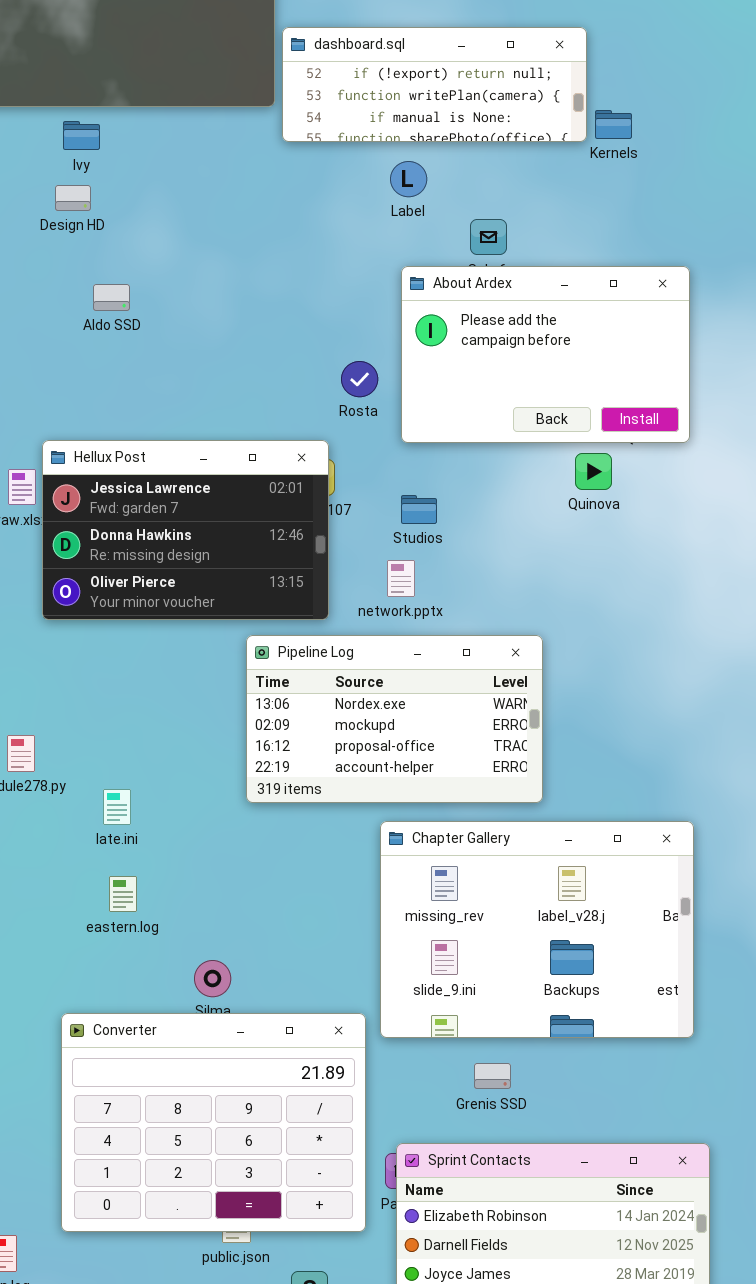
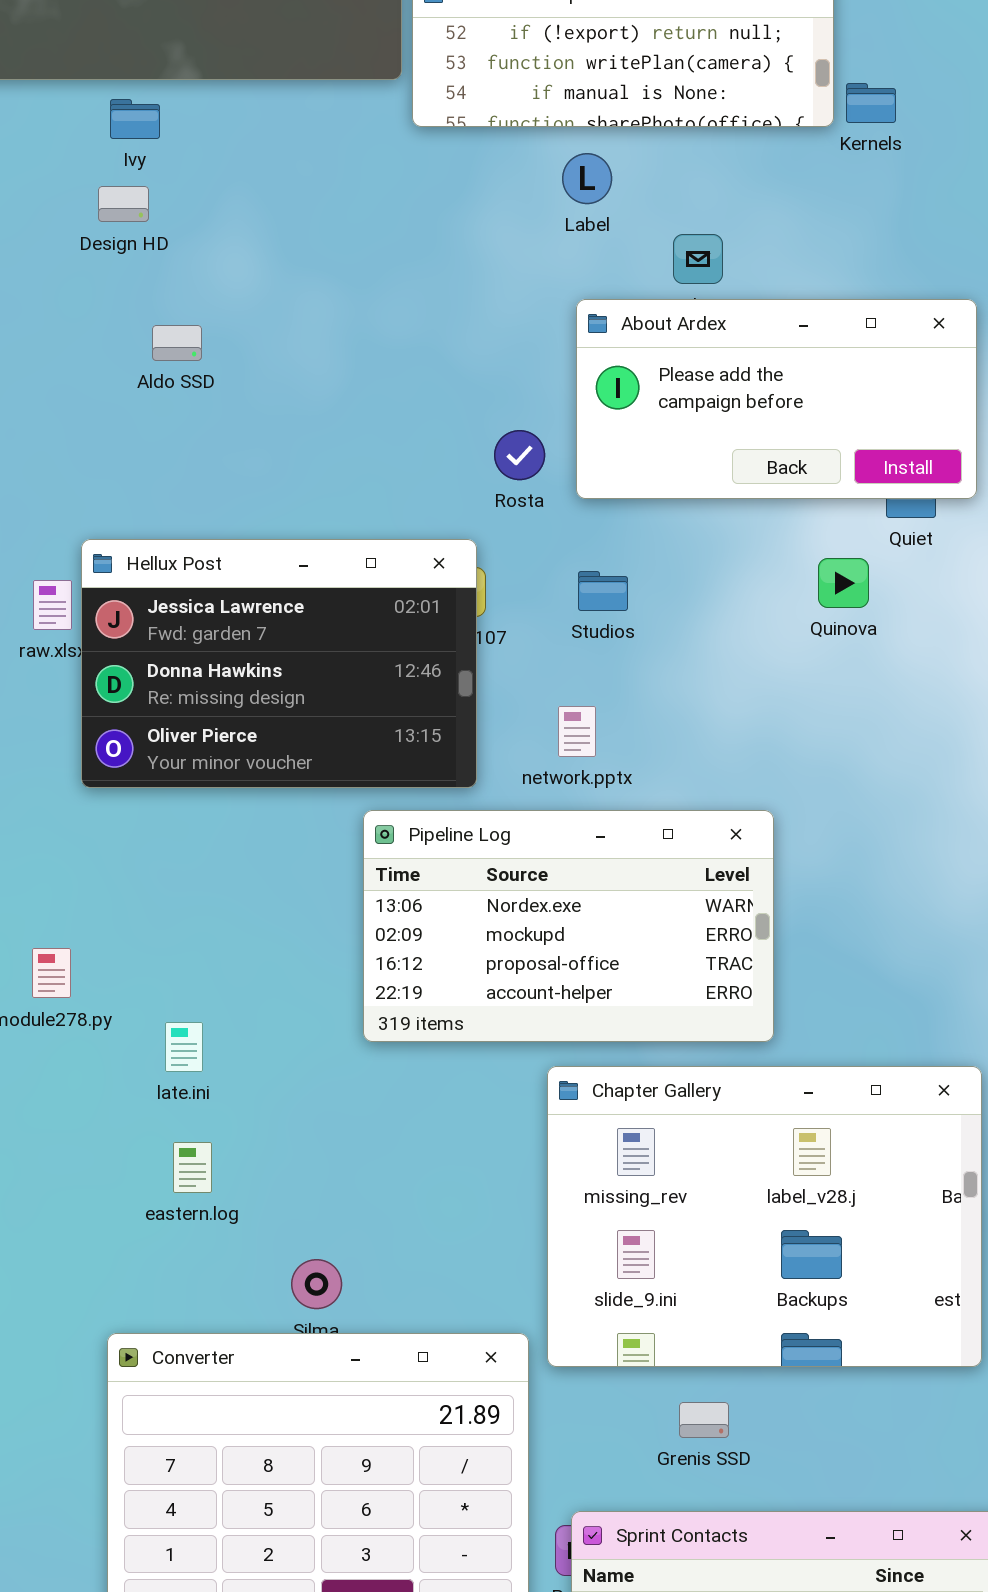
About Ardex: [401,266,690,443] -> [576,299,977,499], resized
Studios: [401,495,437,524] -> [578,571,628,611], moved

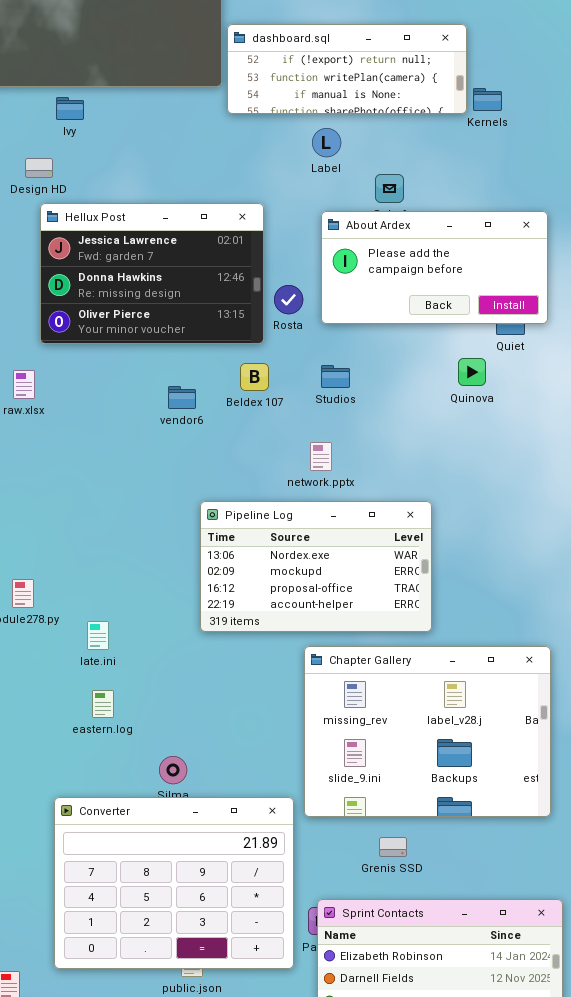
Design HD: [98,186,149,222] -> [25,158,53,178], moved
Hellux Post: [81,539,477,788] -> [40,203,264,344], moved

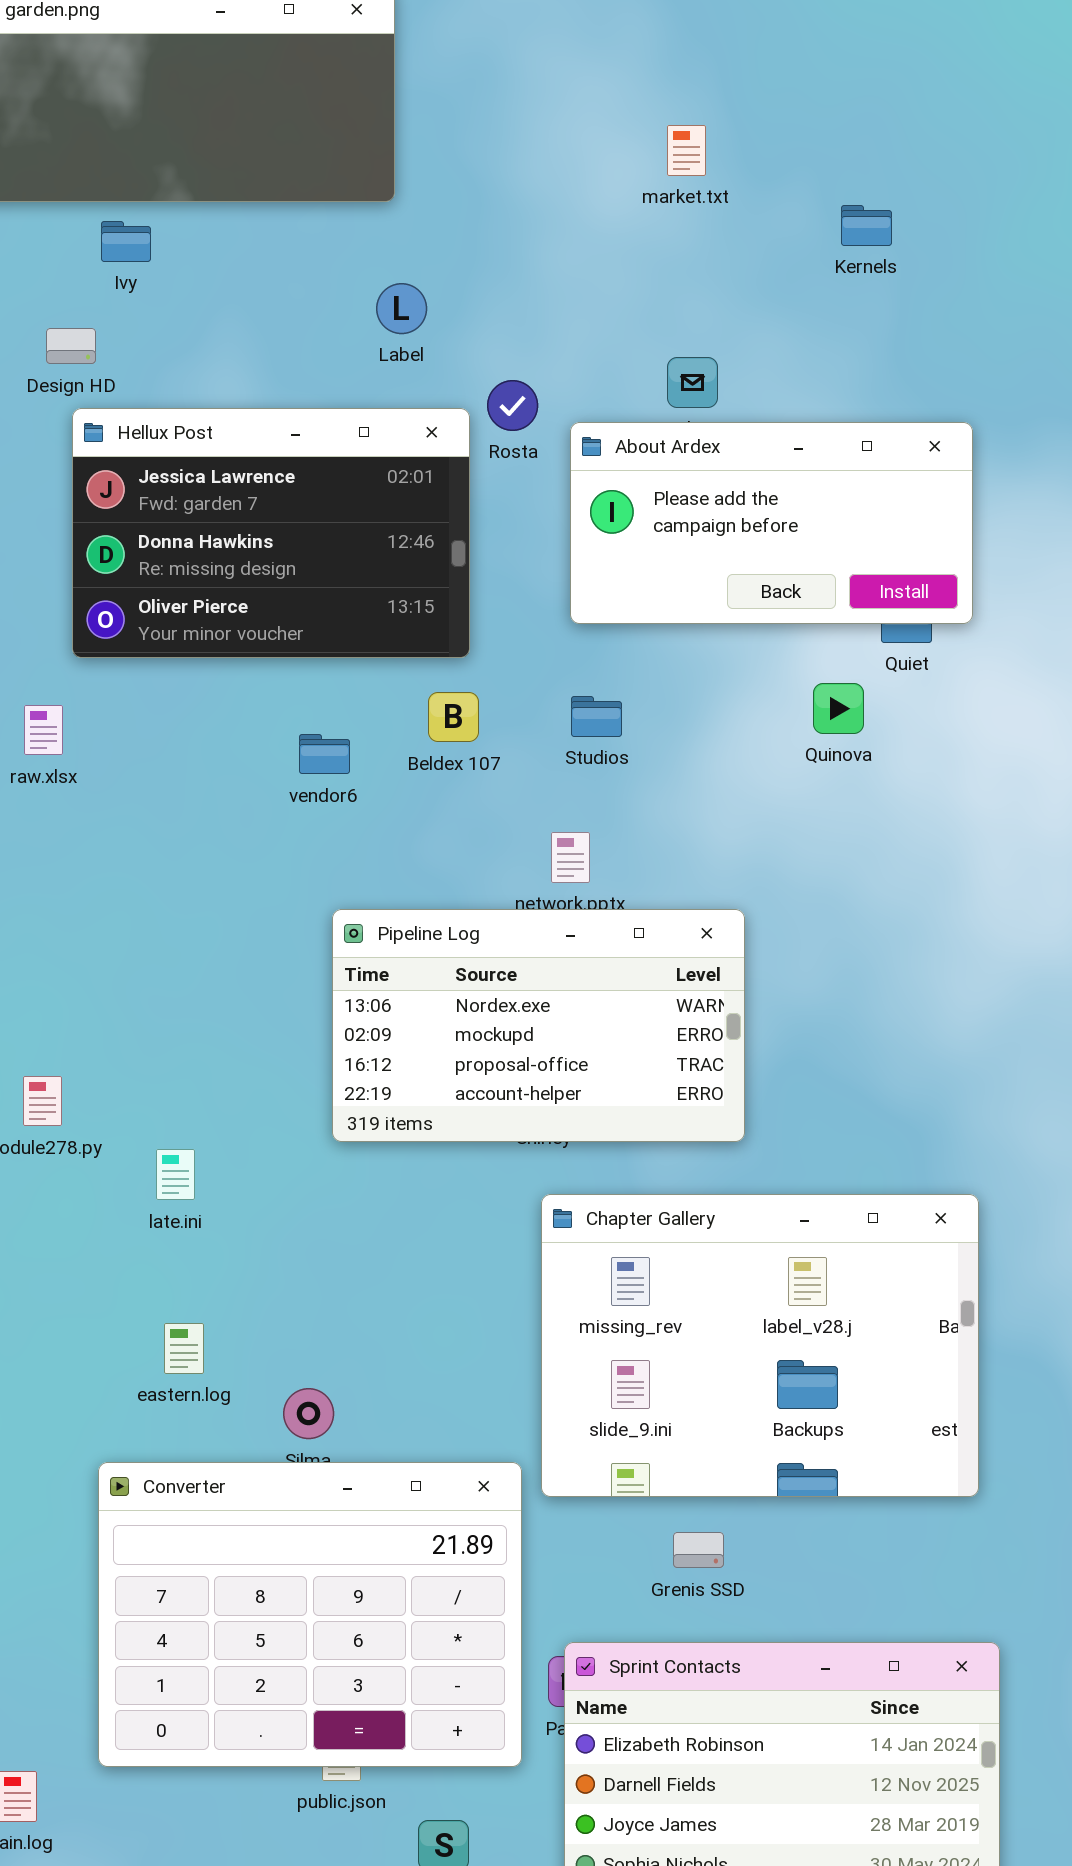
dashboard.sql: [227,24,467,114] -> none, closed
Label: [312,128,341,157] -> [376,283,427,334], moved
Rosta: [274,285,303,314] -> [487,380,538,431], moved
Pipeline Log: [200,501,432,632] -> [332,909,745,1142], moved
eastern.log: [92,690,114,718] -> [164,1323,204,1374], moved

